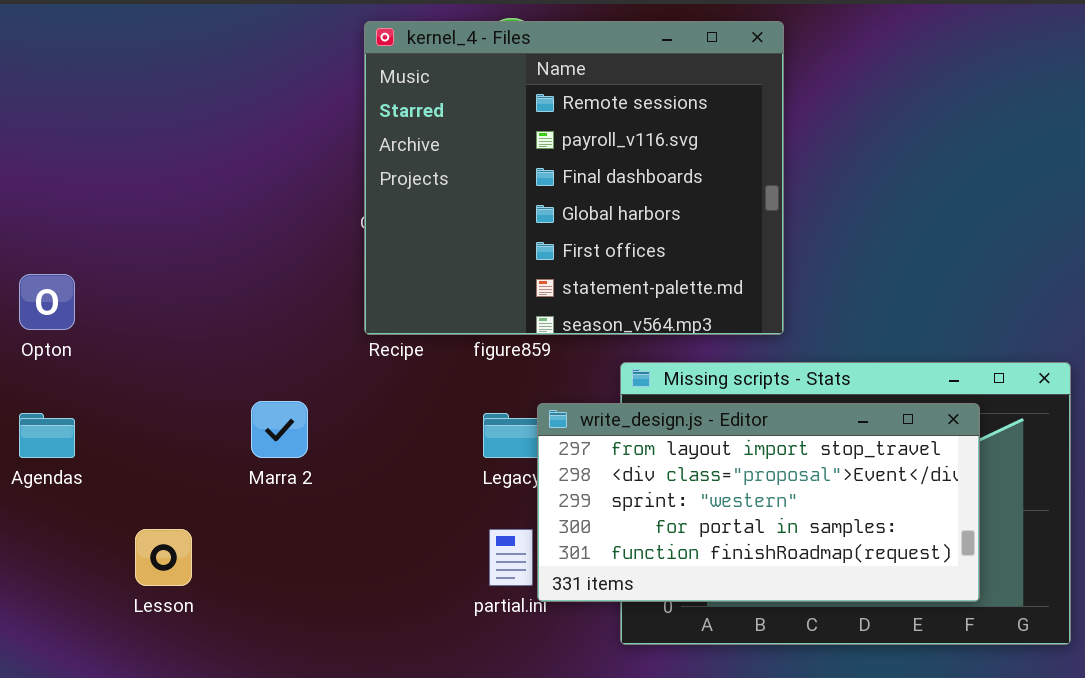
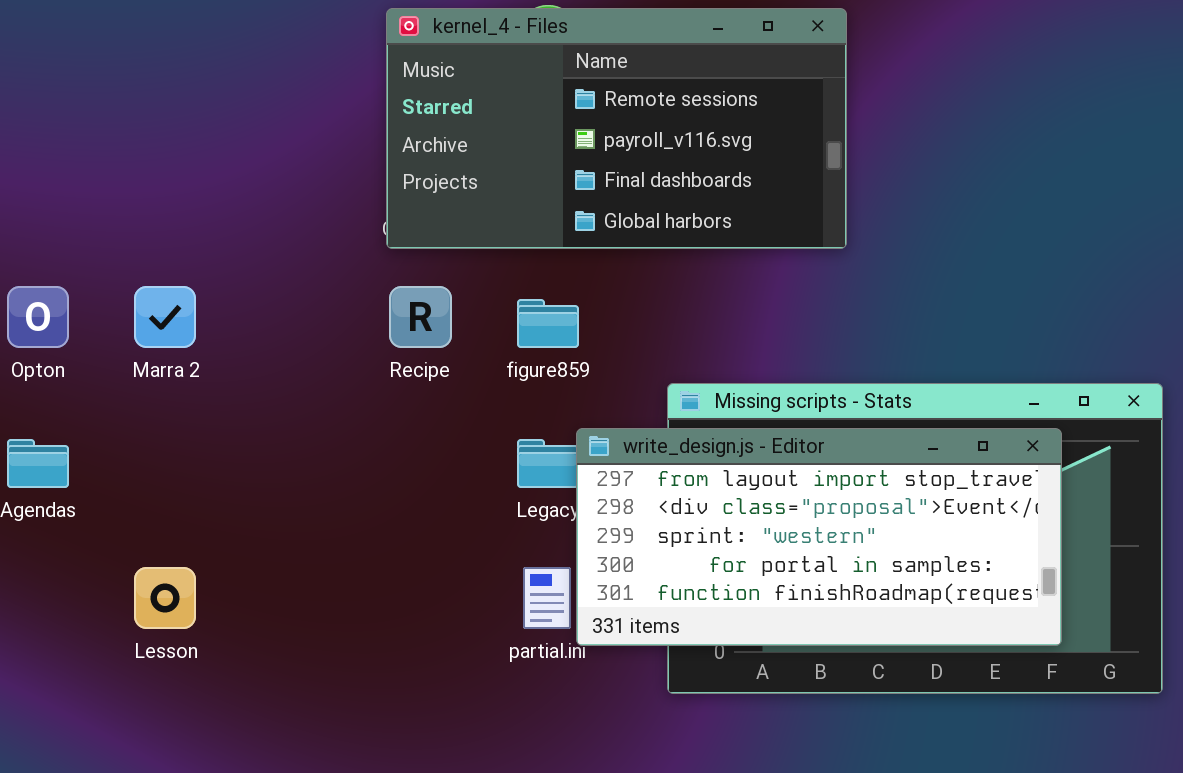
kernel_4 - Files: [364,21,784,335] -> [386,8,847,249], resized
Marra 2: [251,401,308,458] -> [134,286,196,348], moved

